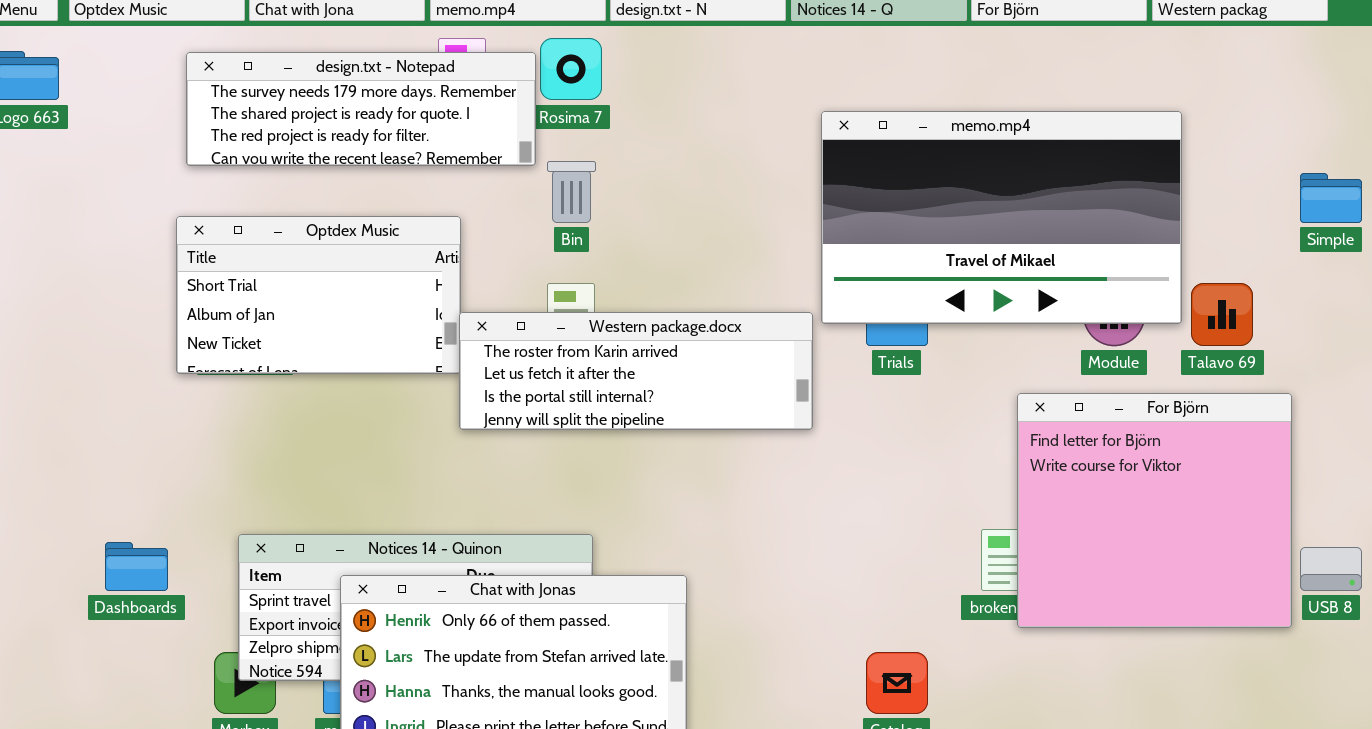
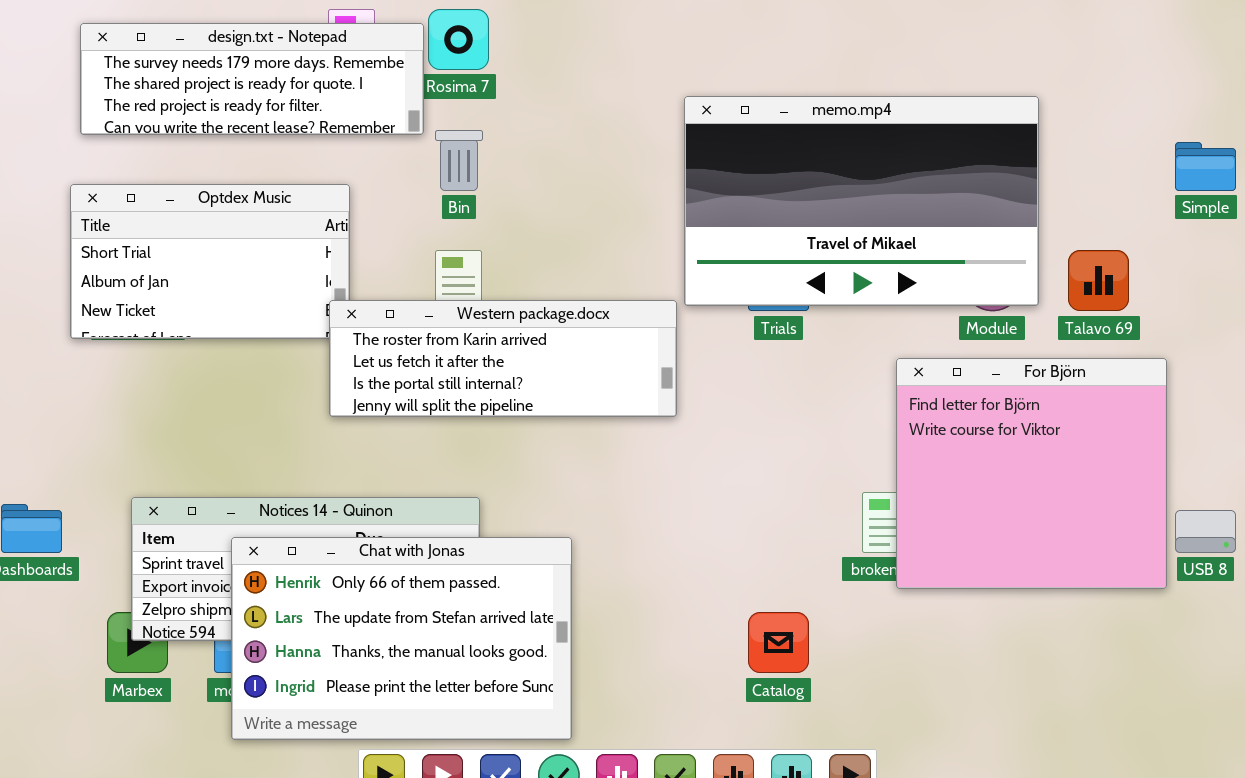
memo.mp4: [821,111,1182,324] -> [684,96,1039,306], moved
Western package.docx: [459,312,813,430] -> [329,300,677,417], moved

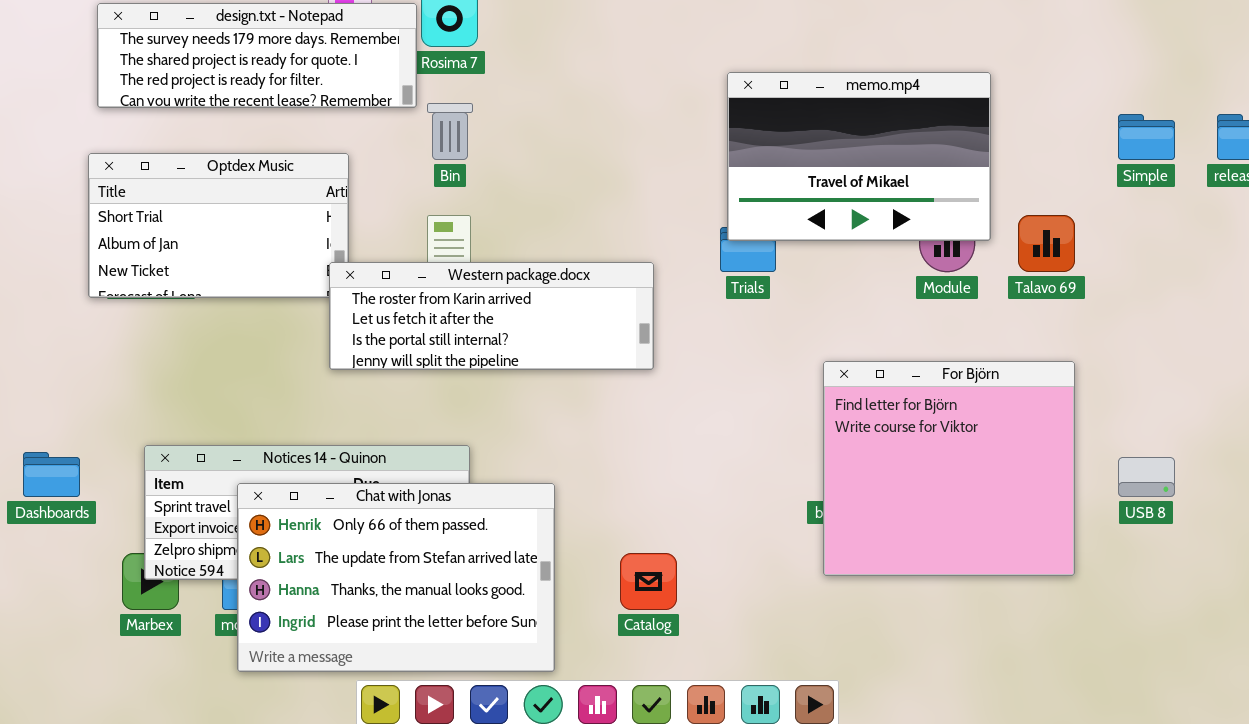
memo.mp4: [684,96,1039,306] -> [727,72,991,241], resized
For Björn: [896,358,1167,589] -> [823,361,1075,576], moved
Catalog: [748,612,809,673] -> [620,553,677,610], moved

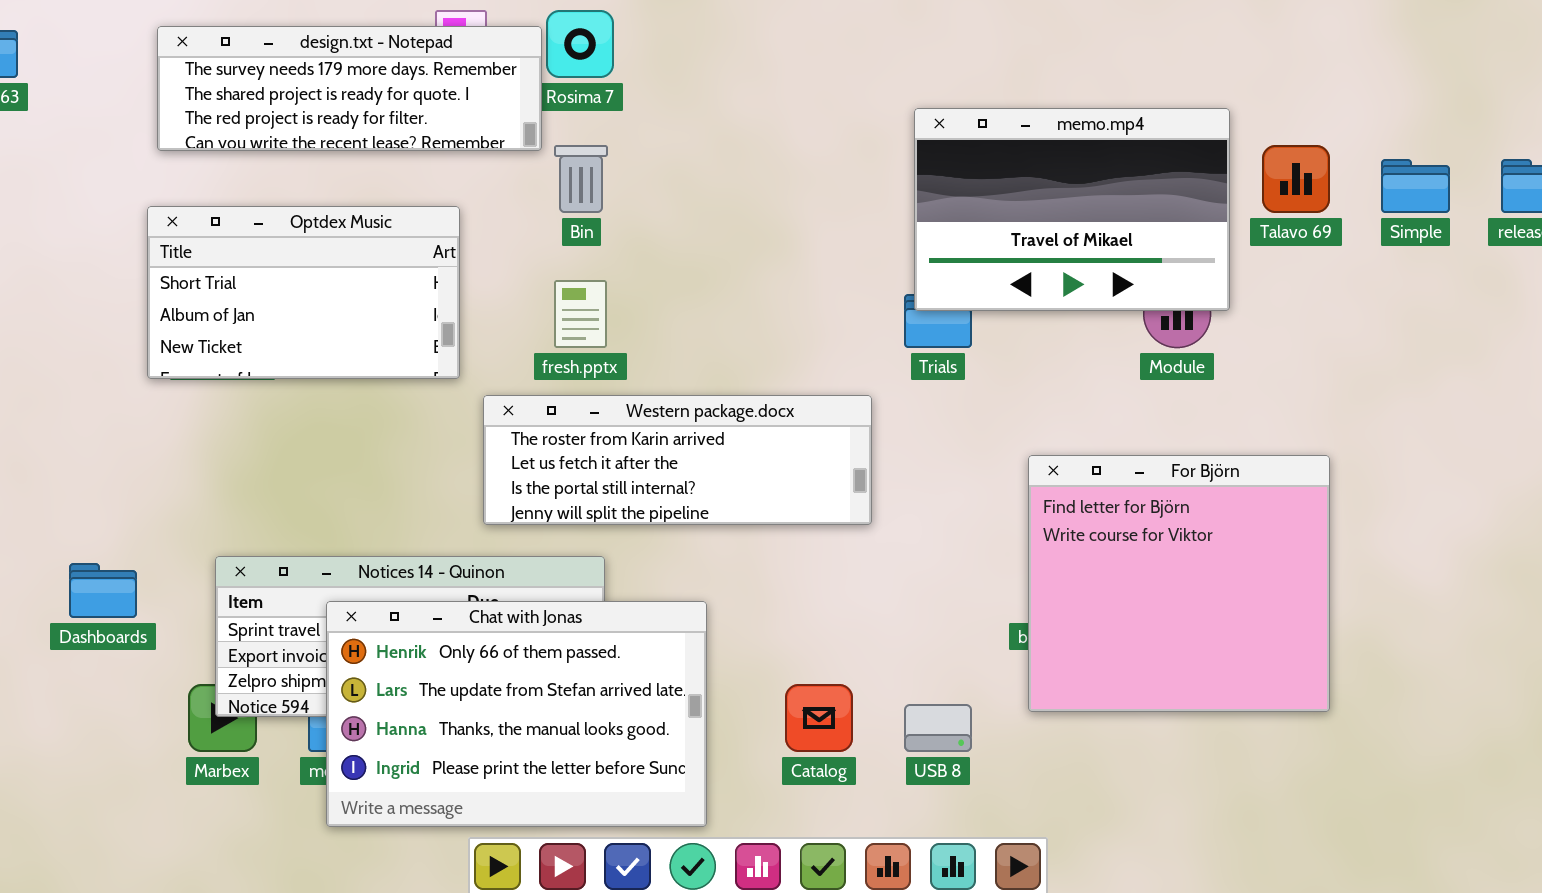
Talavo 69: [1018,215,1075,272] -> [1262,145,1330,213], moved
Western package.docx: [329,262,654,370] -> [483,395,872,525], moved
USB 8: [1118,457,1175,497] -> [904,704,972,752], moved

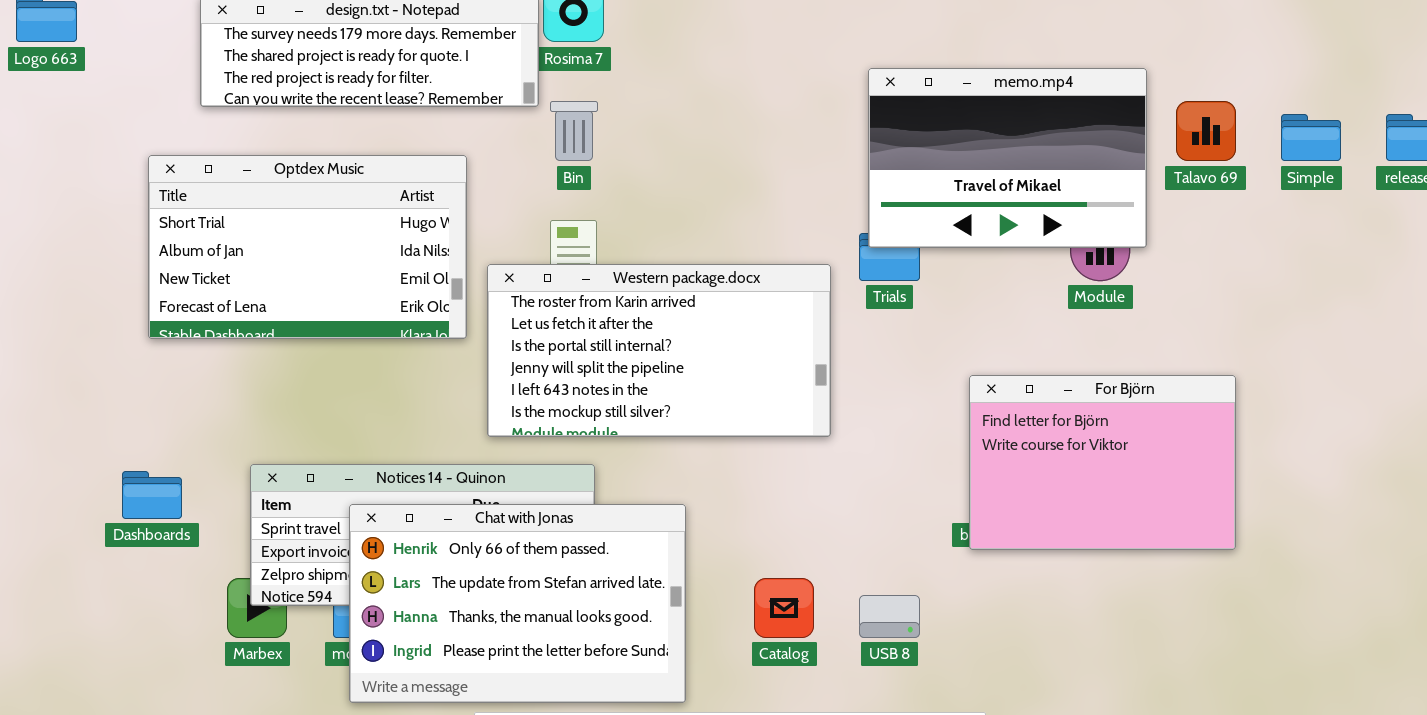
Optdex Music: [147,206,460,379] -> [148,155,467,339], resized
Western package.docx: [483,395,872,525] -> [487,264,831,437], resized
For Björn: [1028,455,1330,712] -> [969,375,1236,550], resized

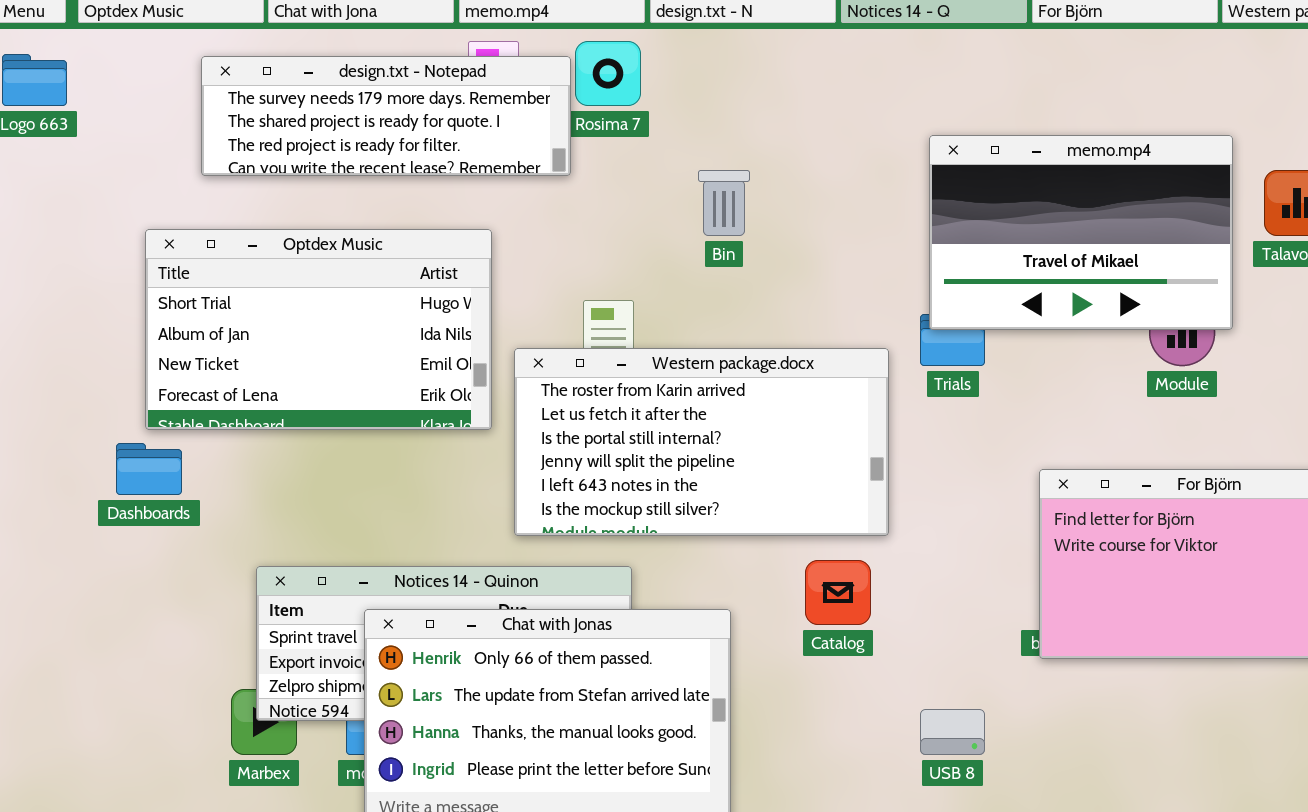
Bin: [550,101,598,161] -> [698,170,750,236], moved
Dashboards: [122,471,182,519] -> [116,443,182,495], moved
Catalog: [754,578,814,638] -> [805,560,871,625], moved

